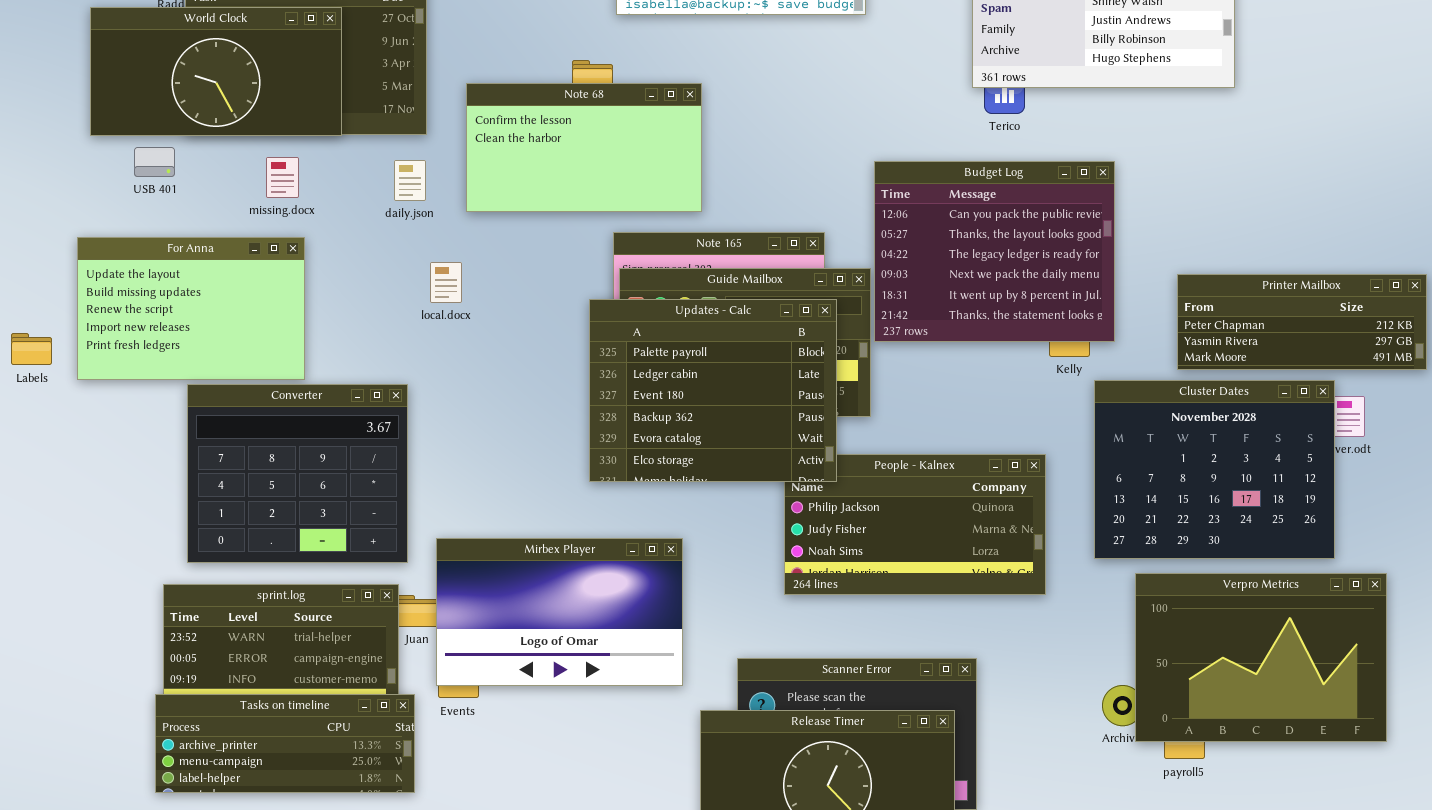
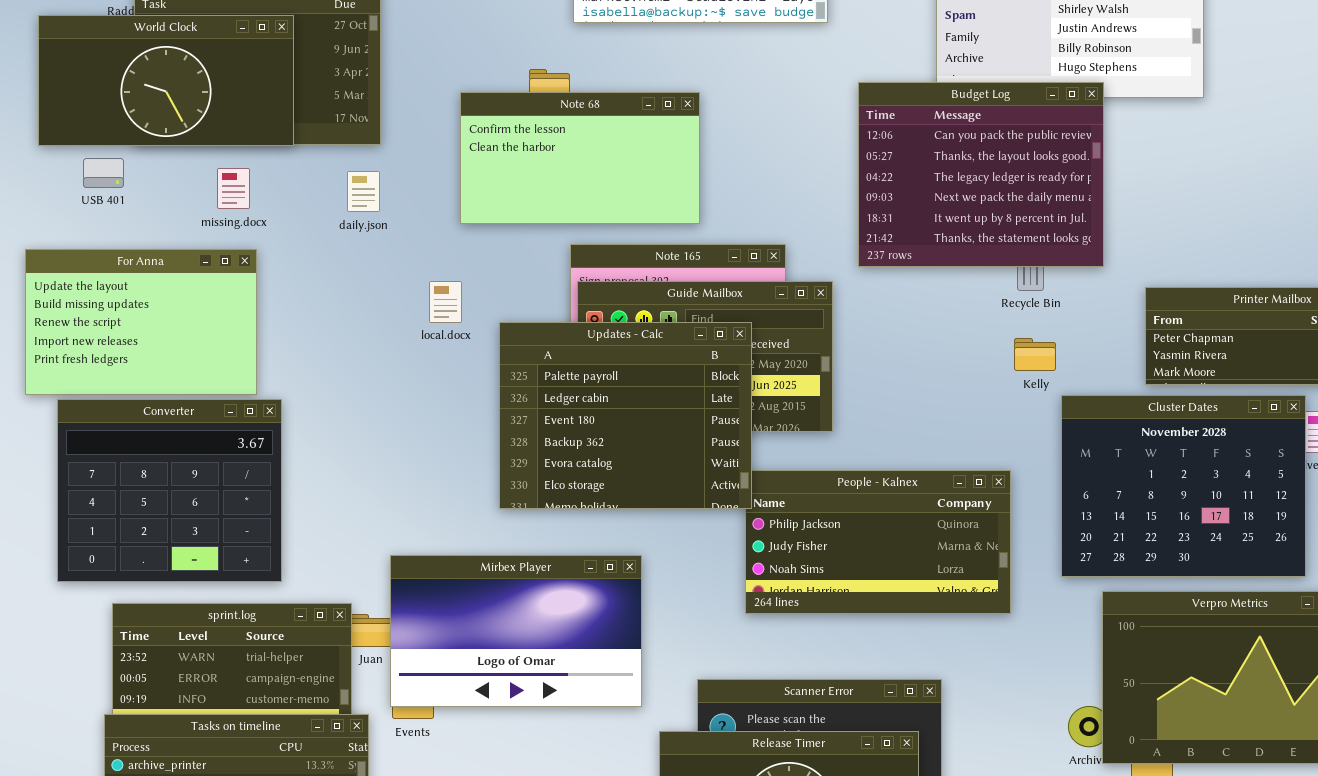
Note 68: [466,83,702,212] -> [460,92,700,224], moved
Budget Log: [874,161,1115,342] -> [858,82,1104,267], moved
local.docx: [430,262,462,303] -> [429,281,462,323], moved
Updates - Calc: [589,299,837,482] -> [499,322,752,509], moved
Converter: [187,384,408,563] -> [57,399,282,582], moved

